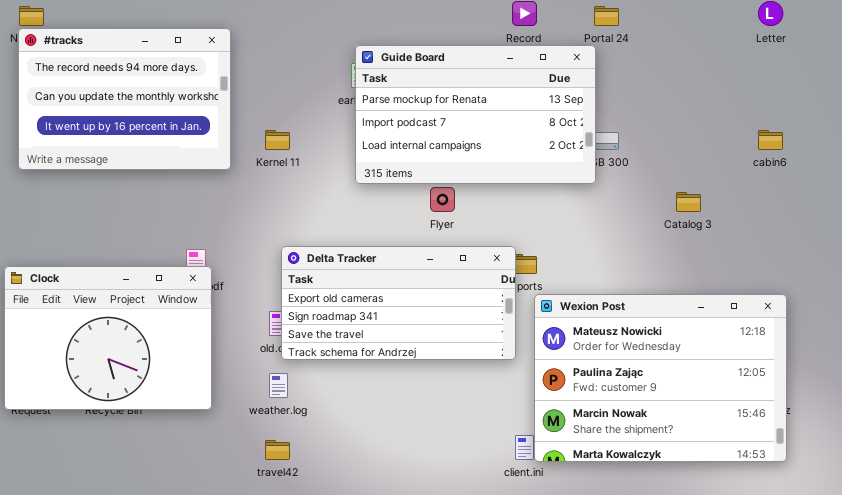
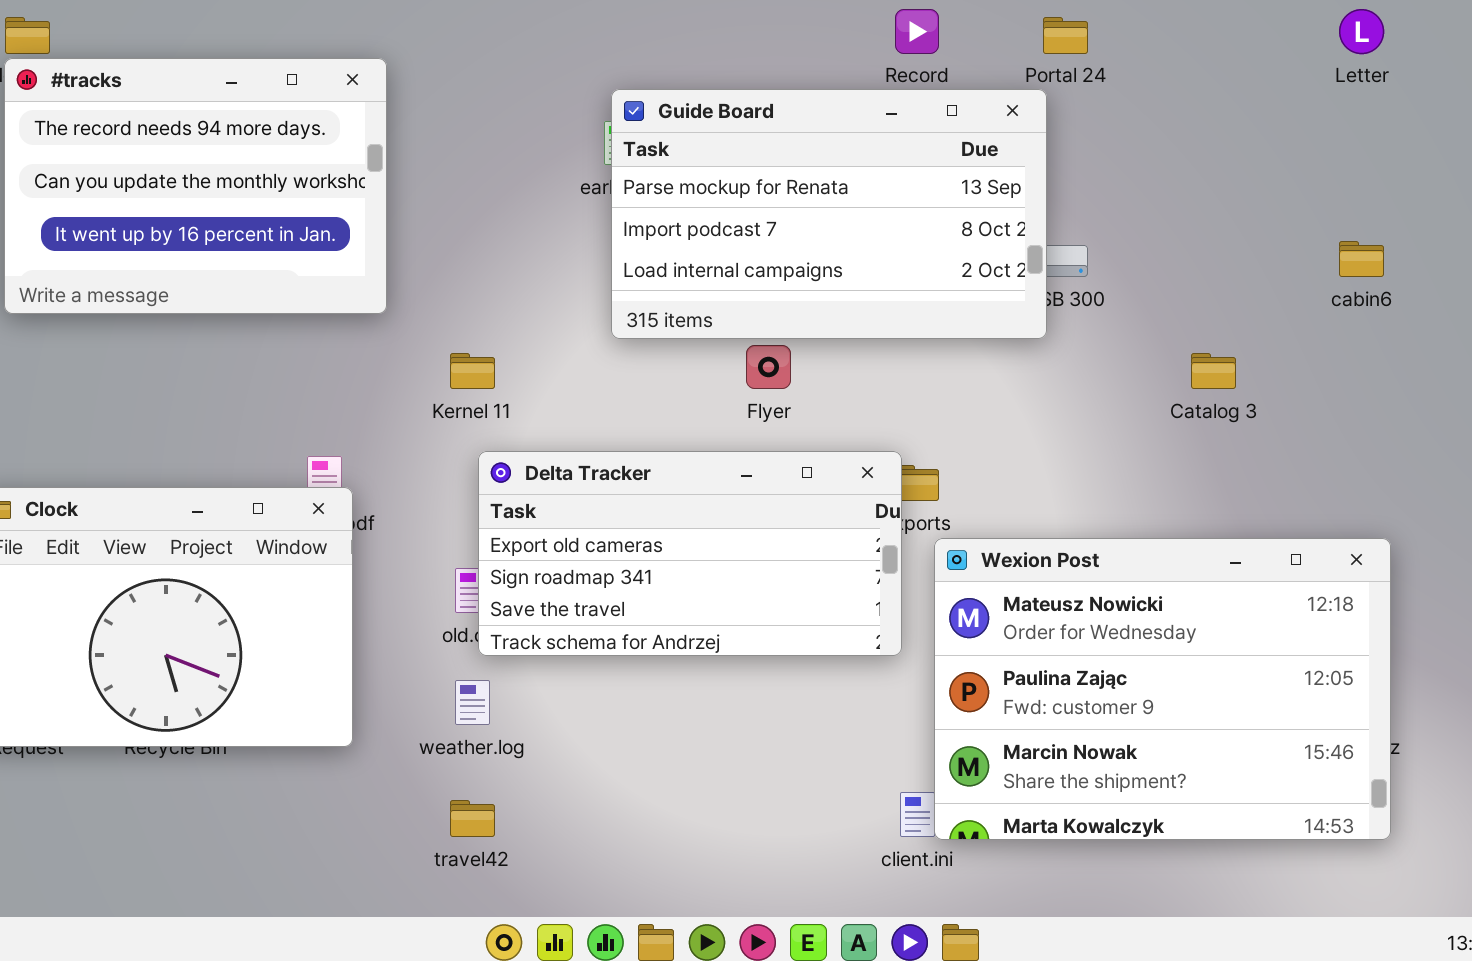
Kernel 11: [265,130,290,150] -> [450,353,495,389], moved

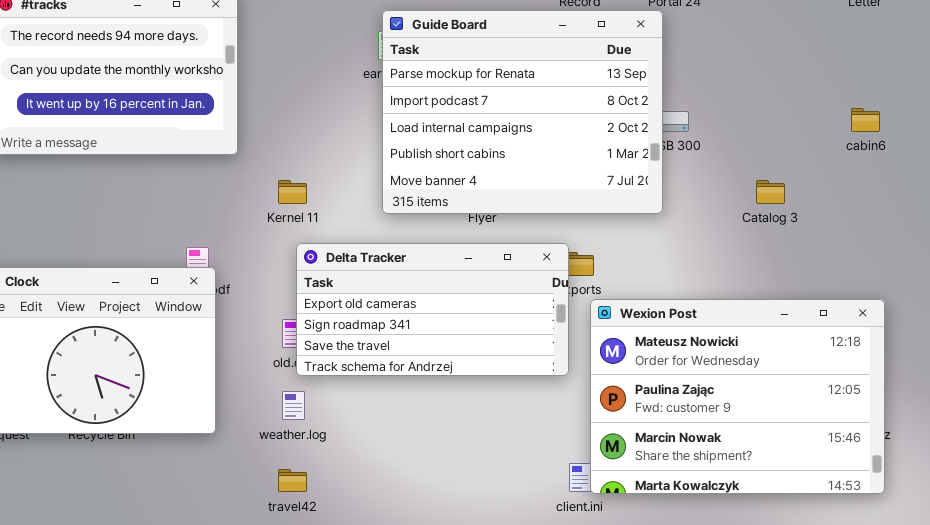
Guide Board: [611,89,1047,339] -> [382,10,663,214], resized

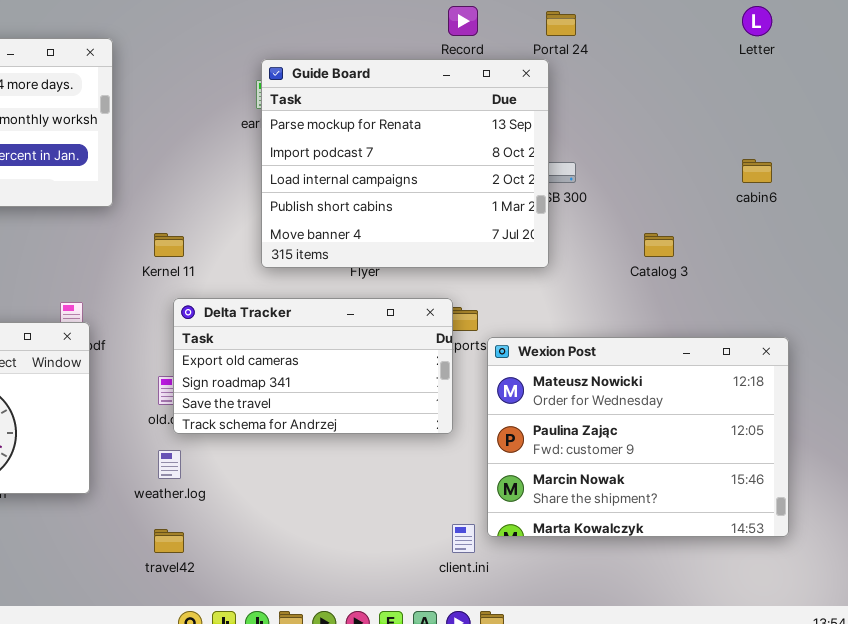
Wexion Post: [590,299,885,494] -> [487,337,789,537], moved

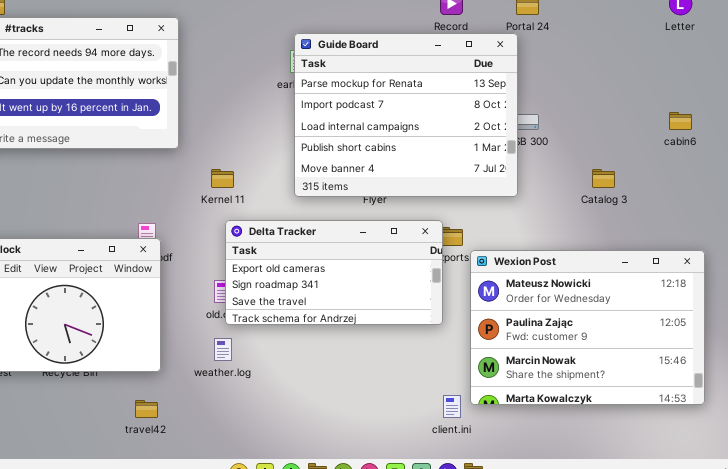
travel42: [154,529,184,553] -> [135,400,158,418], moved

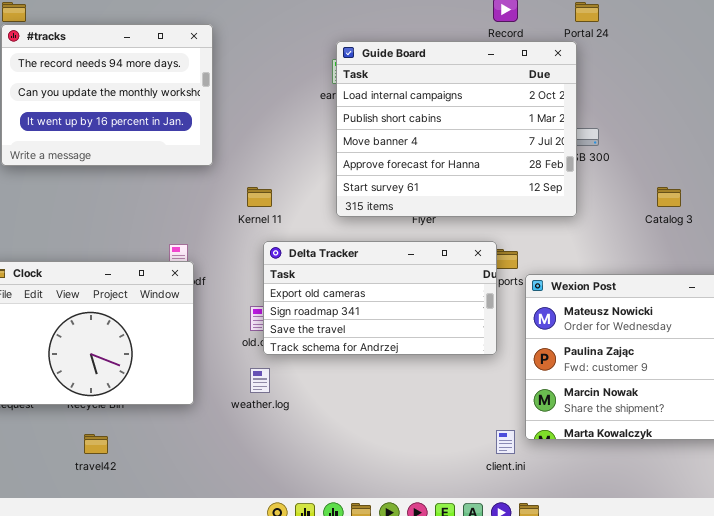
Guide Board: [294,33,518,197] -> [336,41,577,217], scrolled down 2 rows
travel42: [135,400,158,418] -> [84,434,108,454], moved

